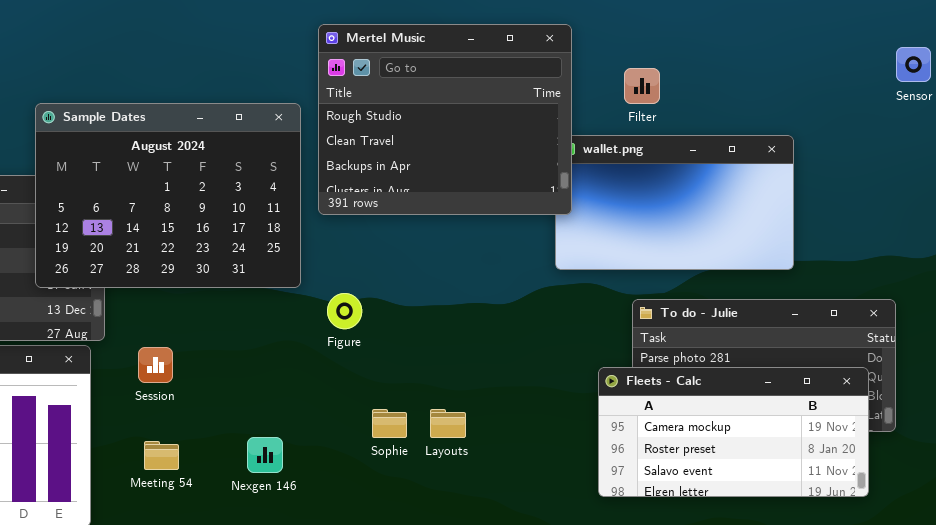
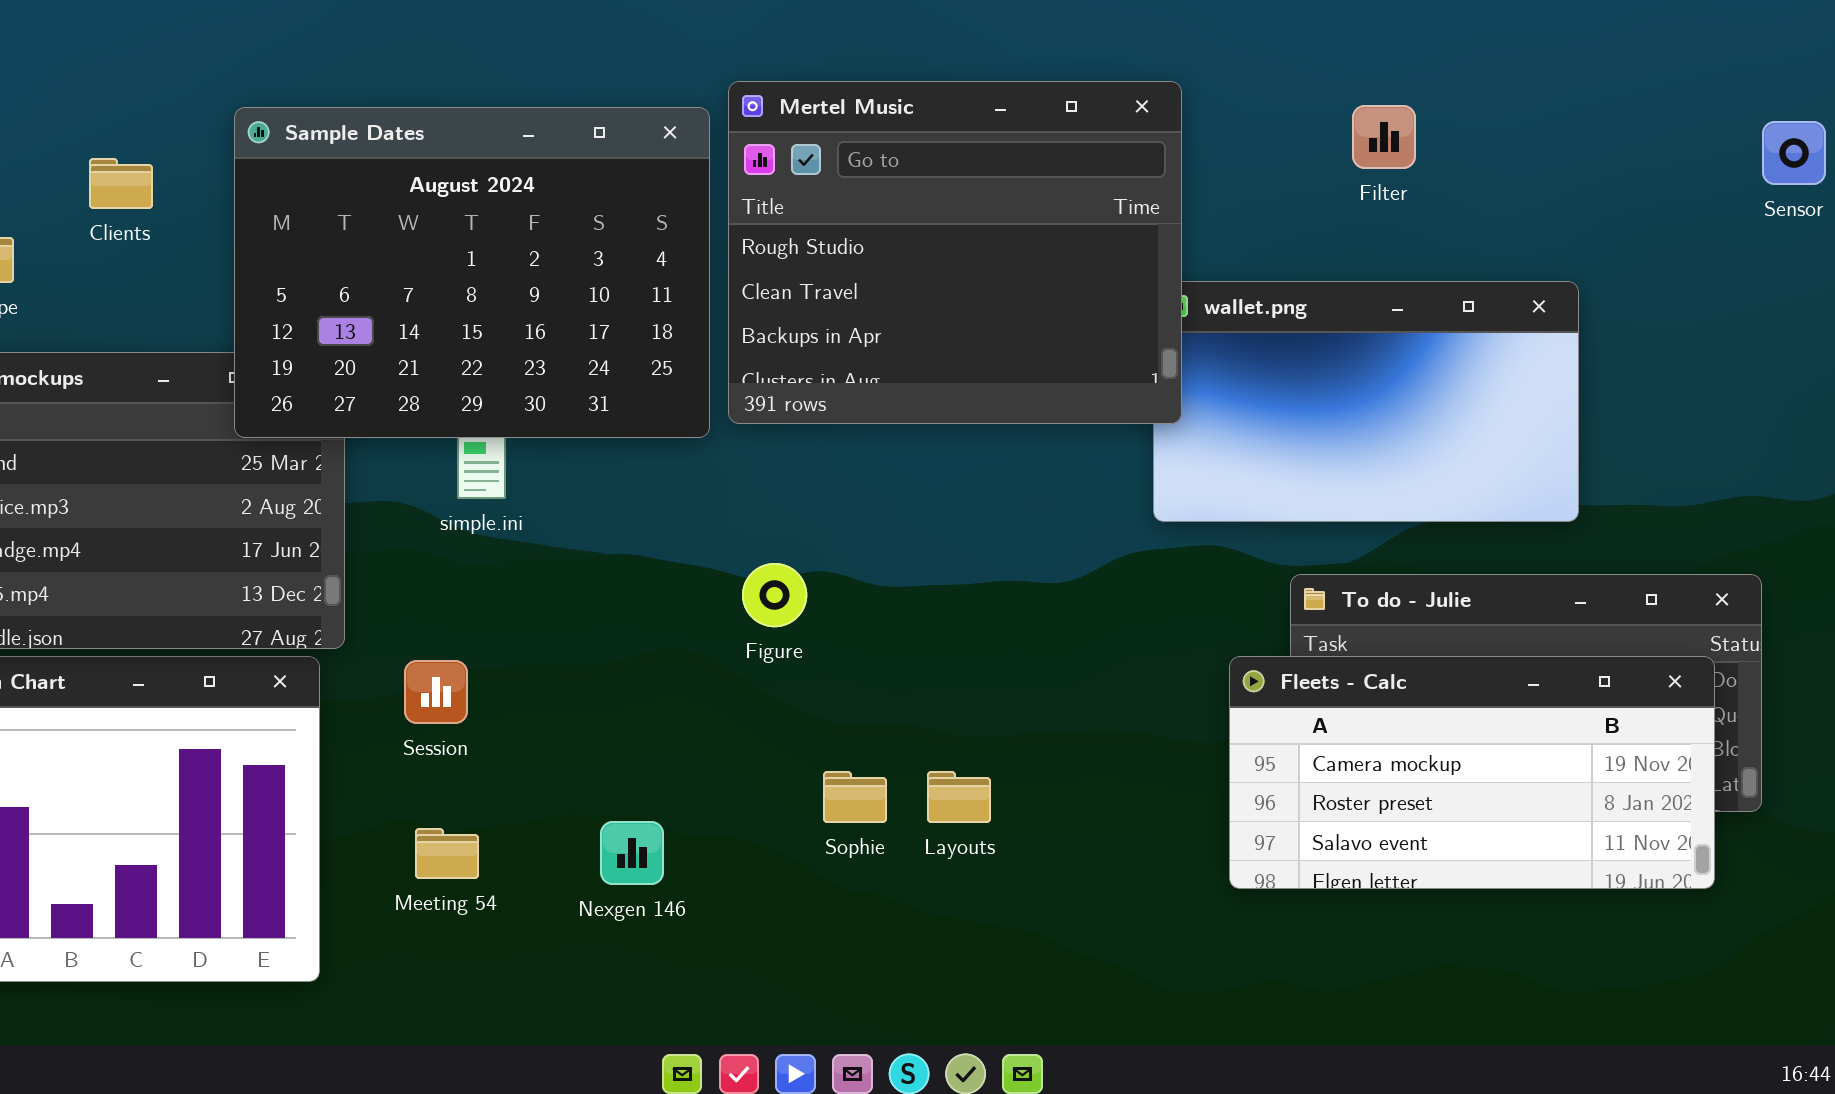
Filter: [624,68,660,104] -> [1352,105,1416,169], moved
Sample Dates: [35,103,301,288] -> [234,107,710,438], moved
Fleets - Calc: [598,367,869,497] -> [1229,656,1715,889], moved

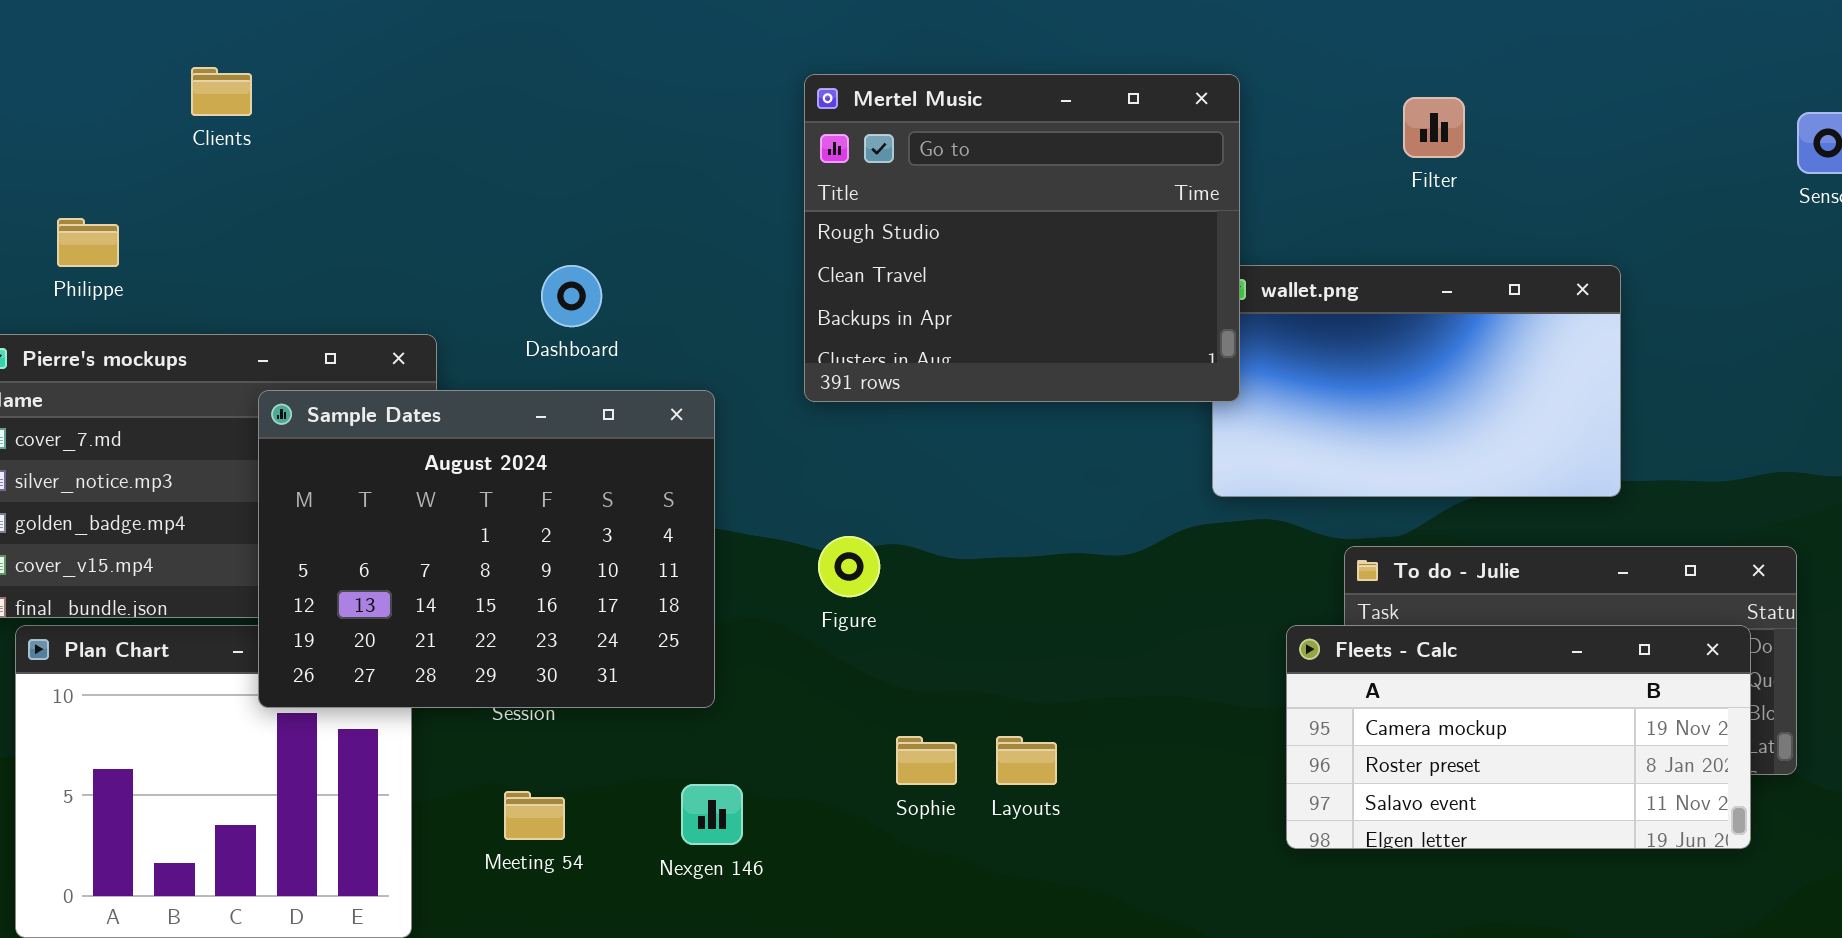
Sample Dates: [234,107,710,438] -> [258,390,715,708], moved
Clients: [89,158,153,209] -> [191,67,252,116], moved

